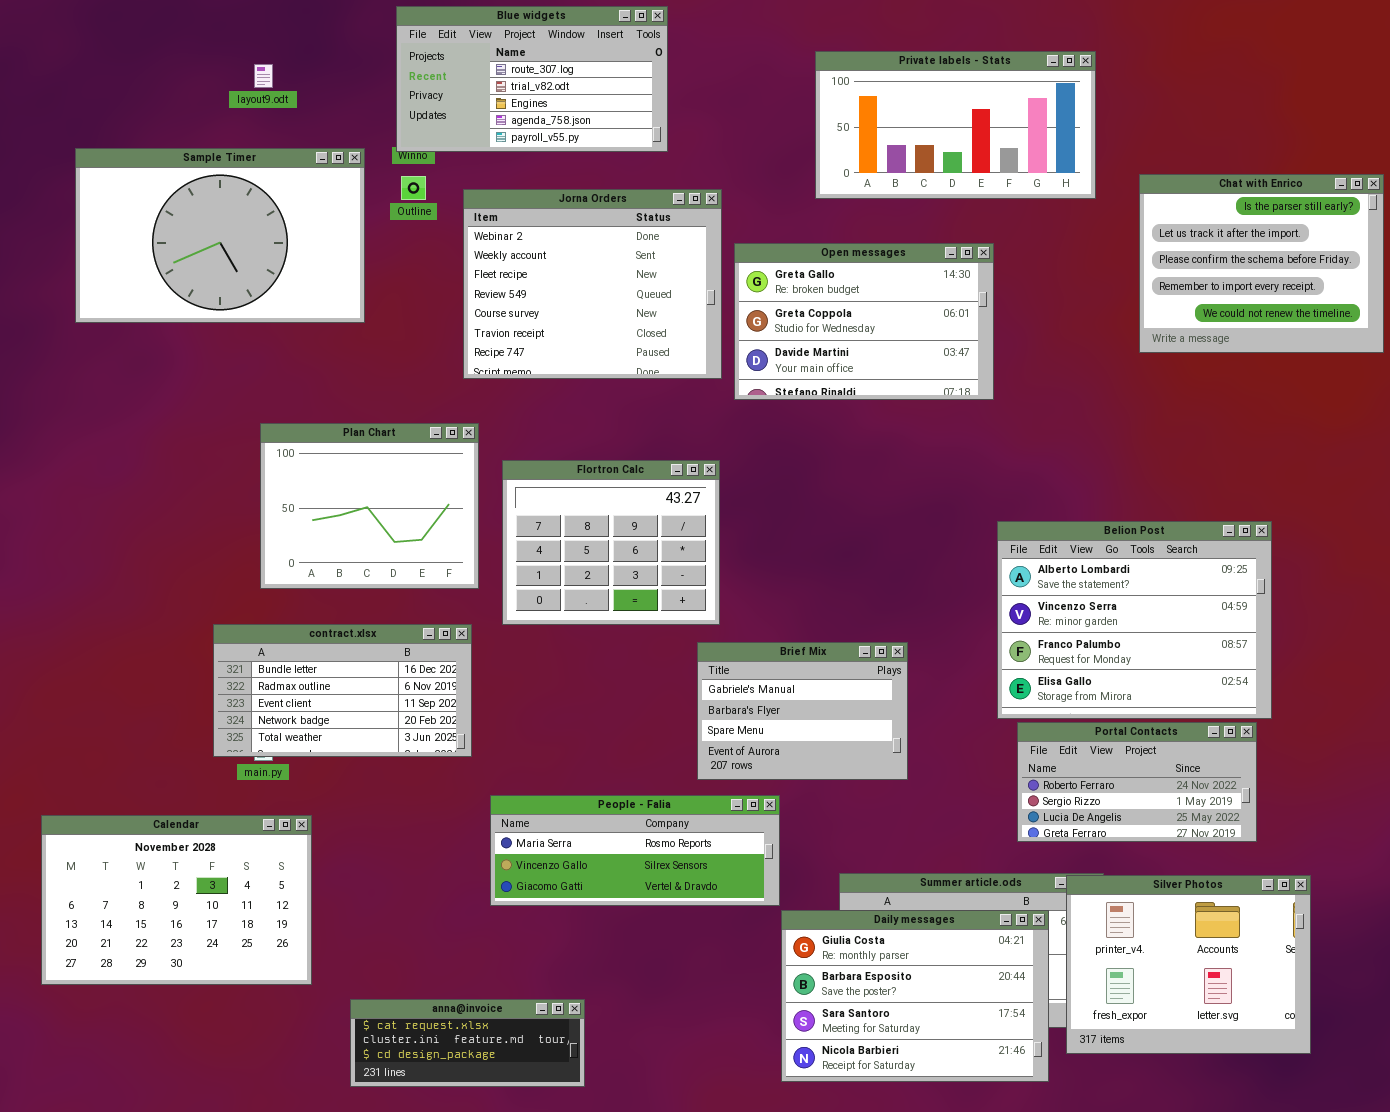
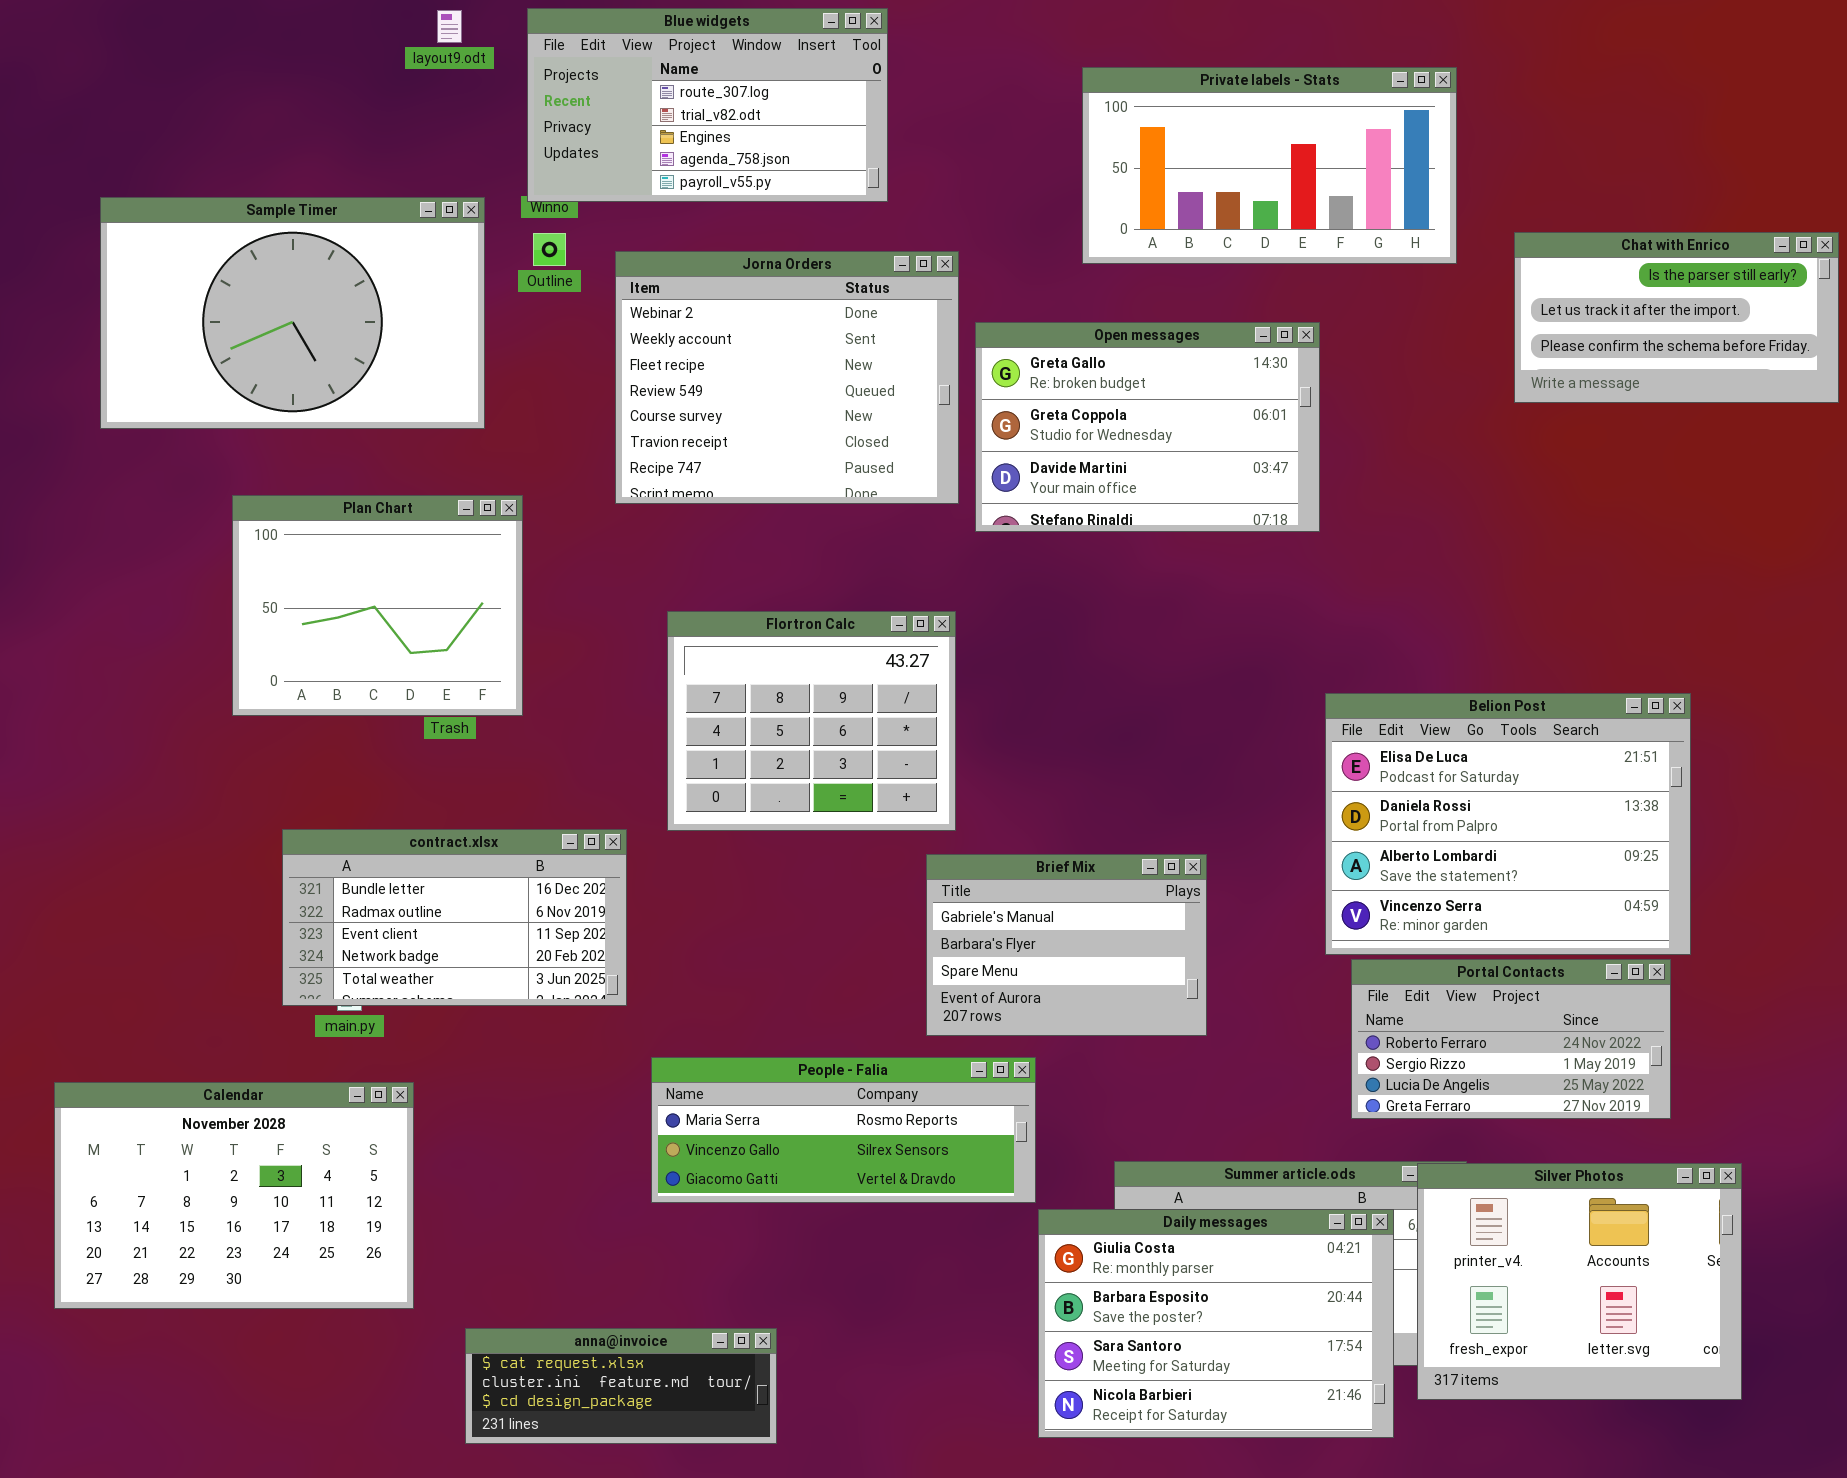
layout9.odt: [254,64,273,88] -> [437,10,462,43], moved
Chat with Enrico: [1139,174,1384,353] -> [1514,232,1839,403], resized
Plan Chart: [260,423,479,589] -> [232,495,523,716], moved
Belion Post: [997,521,1272,719] -> [1325,693,1691,955], scrolled up 2 rows

